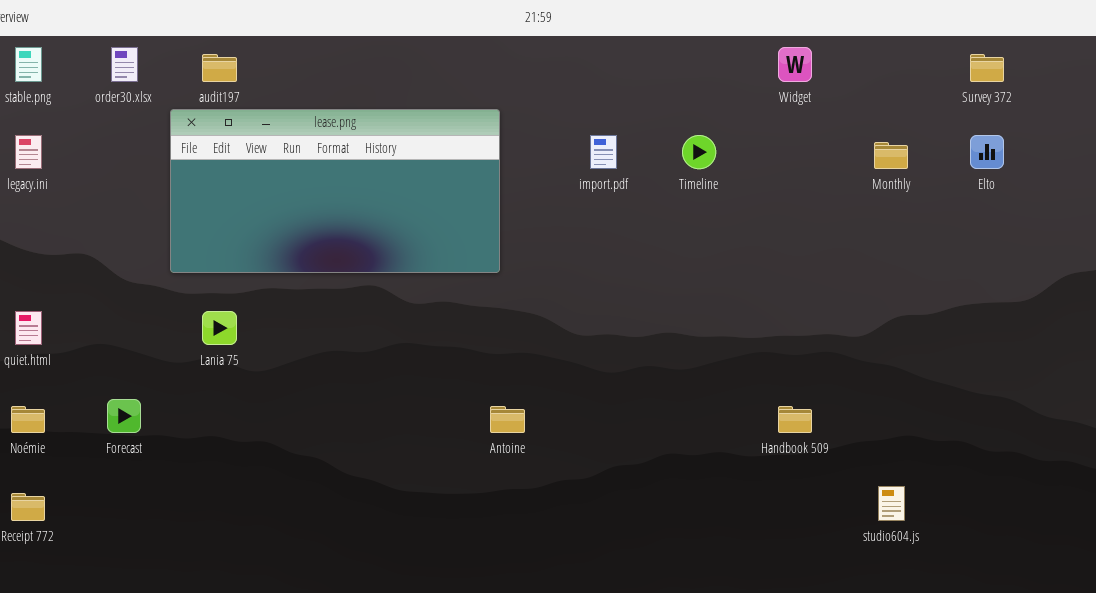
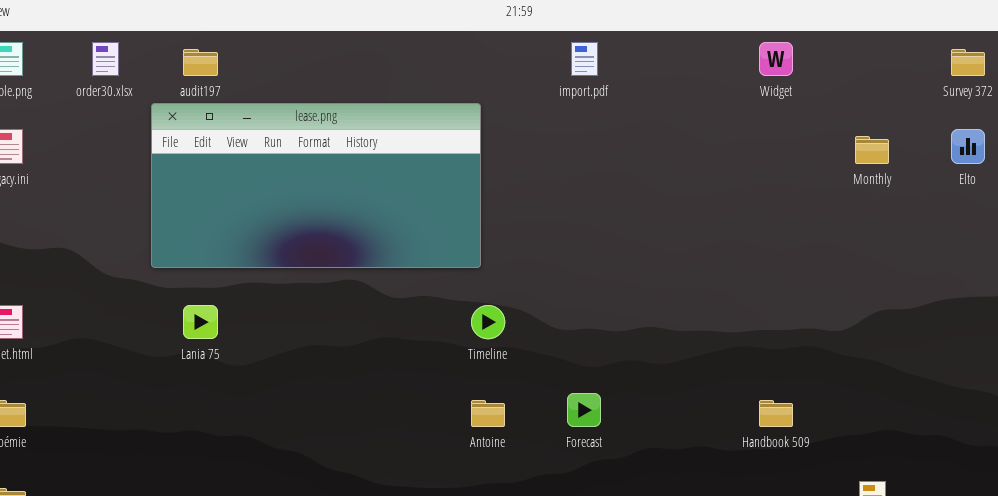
import.pdf: [590,135,617,169] -> [571,42,598,76], moved
Timeline: [682,135,716,169] -> [471,305,505,339], moved
Forecast: [107,399,141,433] -> [567,393,601,427], moved

